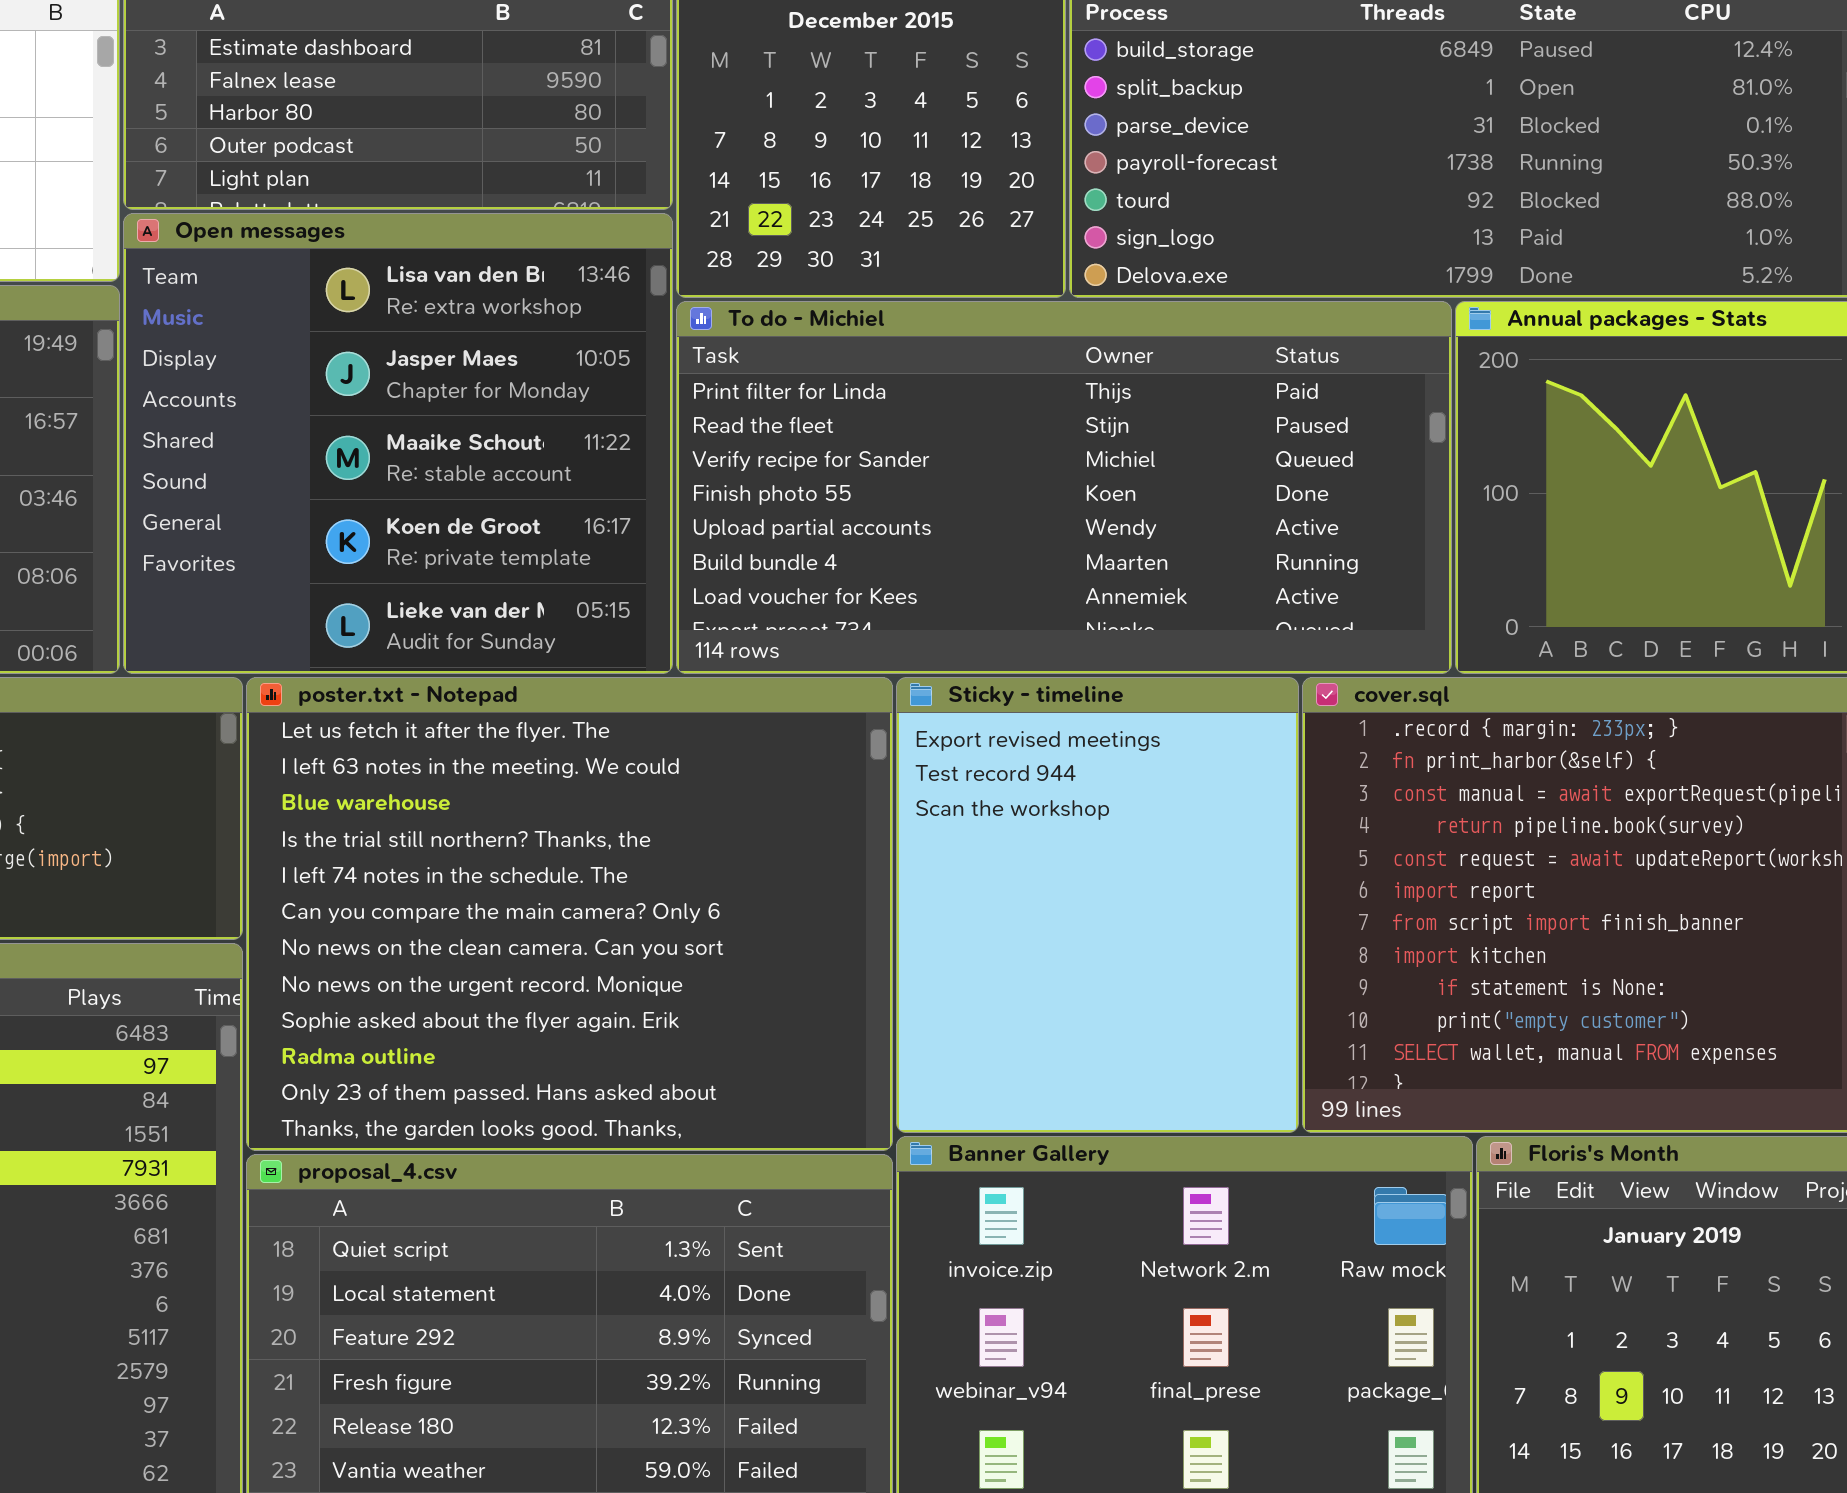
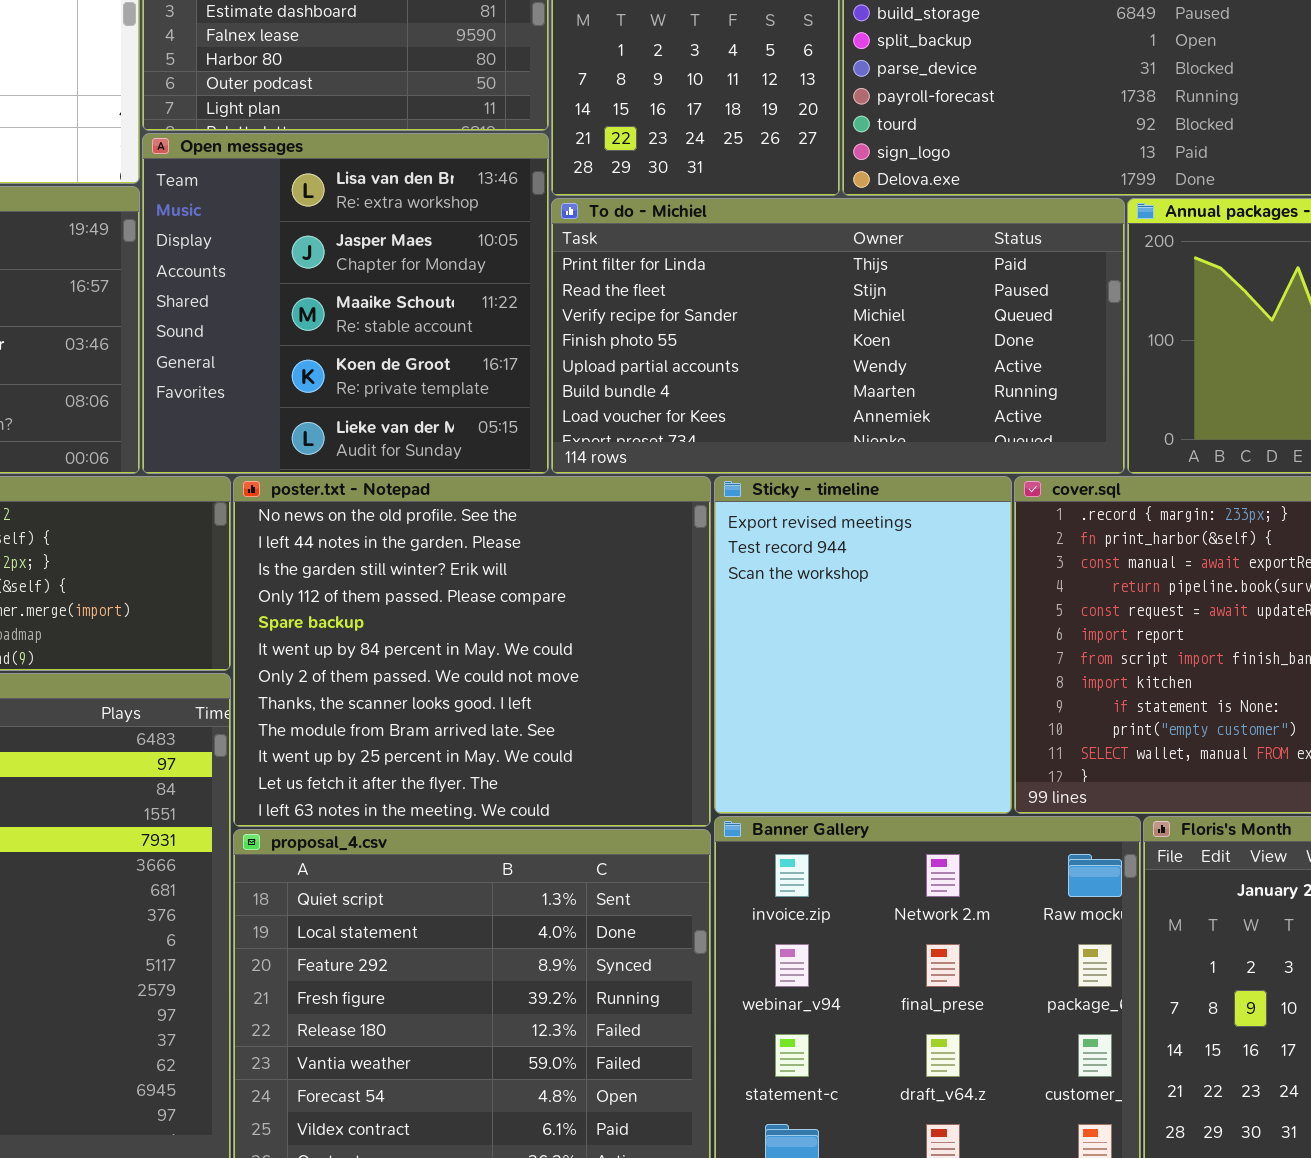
poster.txt - Notepad: [246,677,893,1151] -> [233,476,711,827], scrolled up 10 rows

